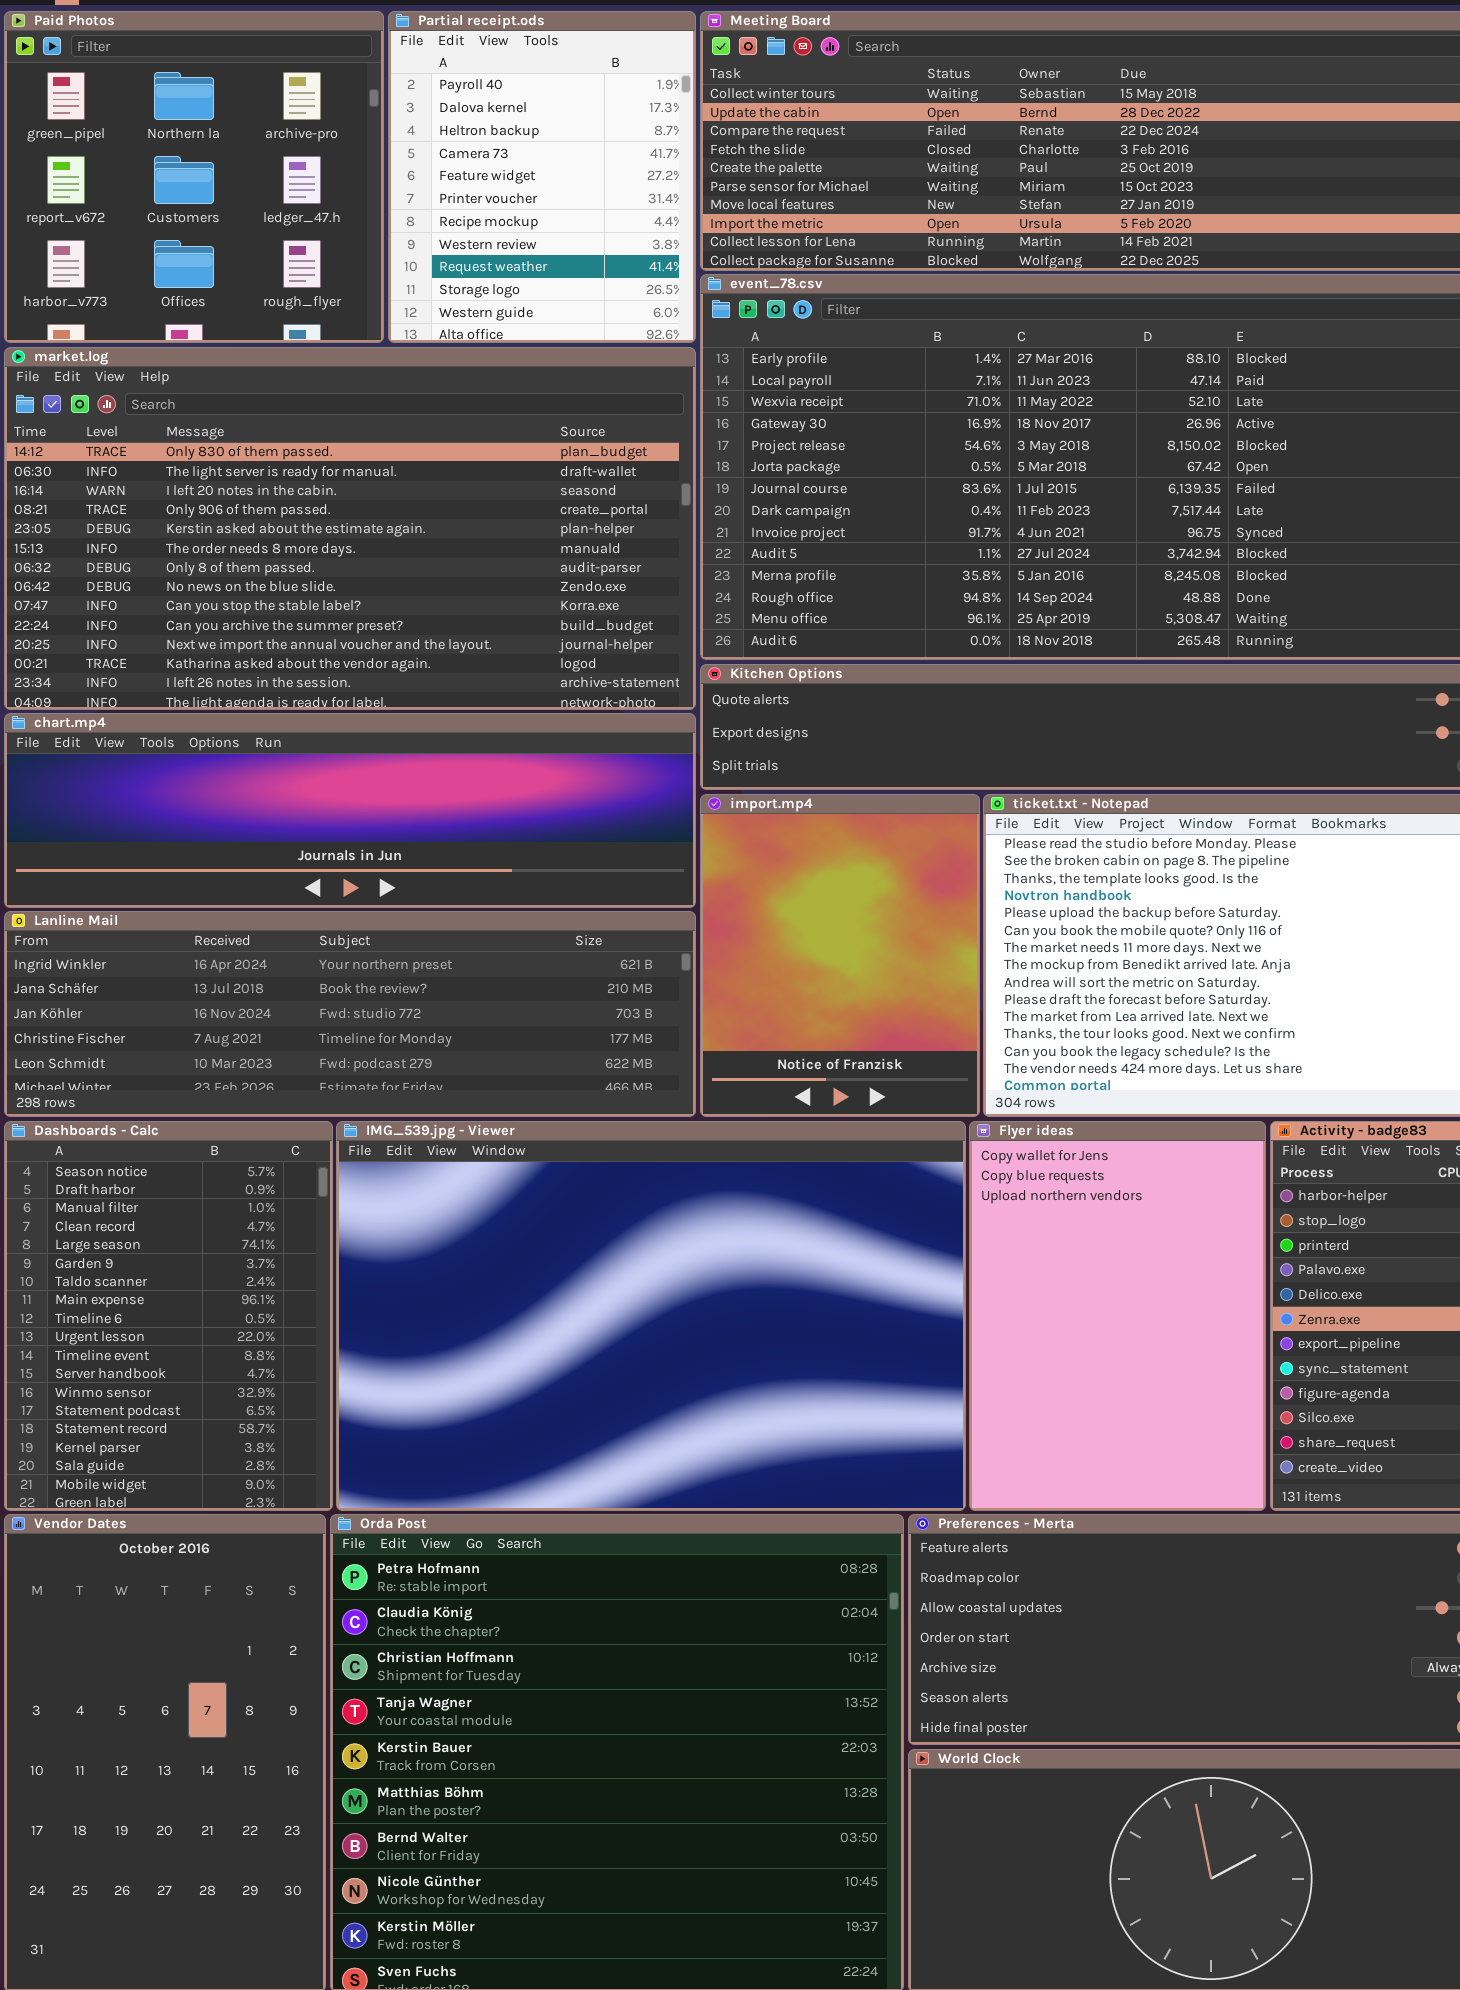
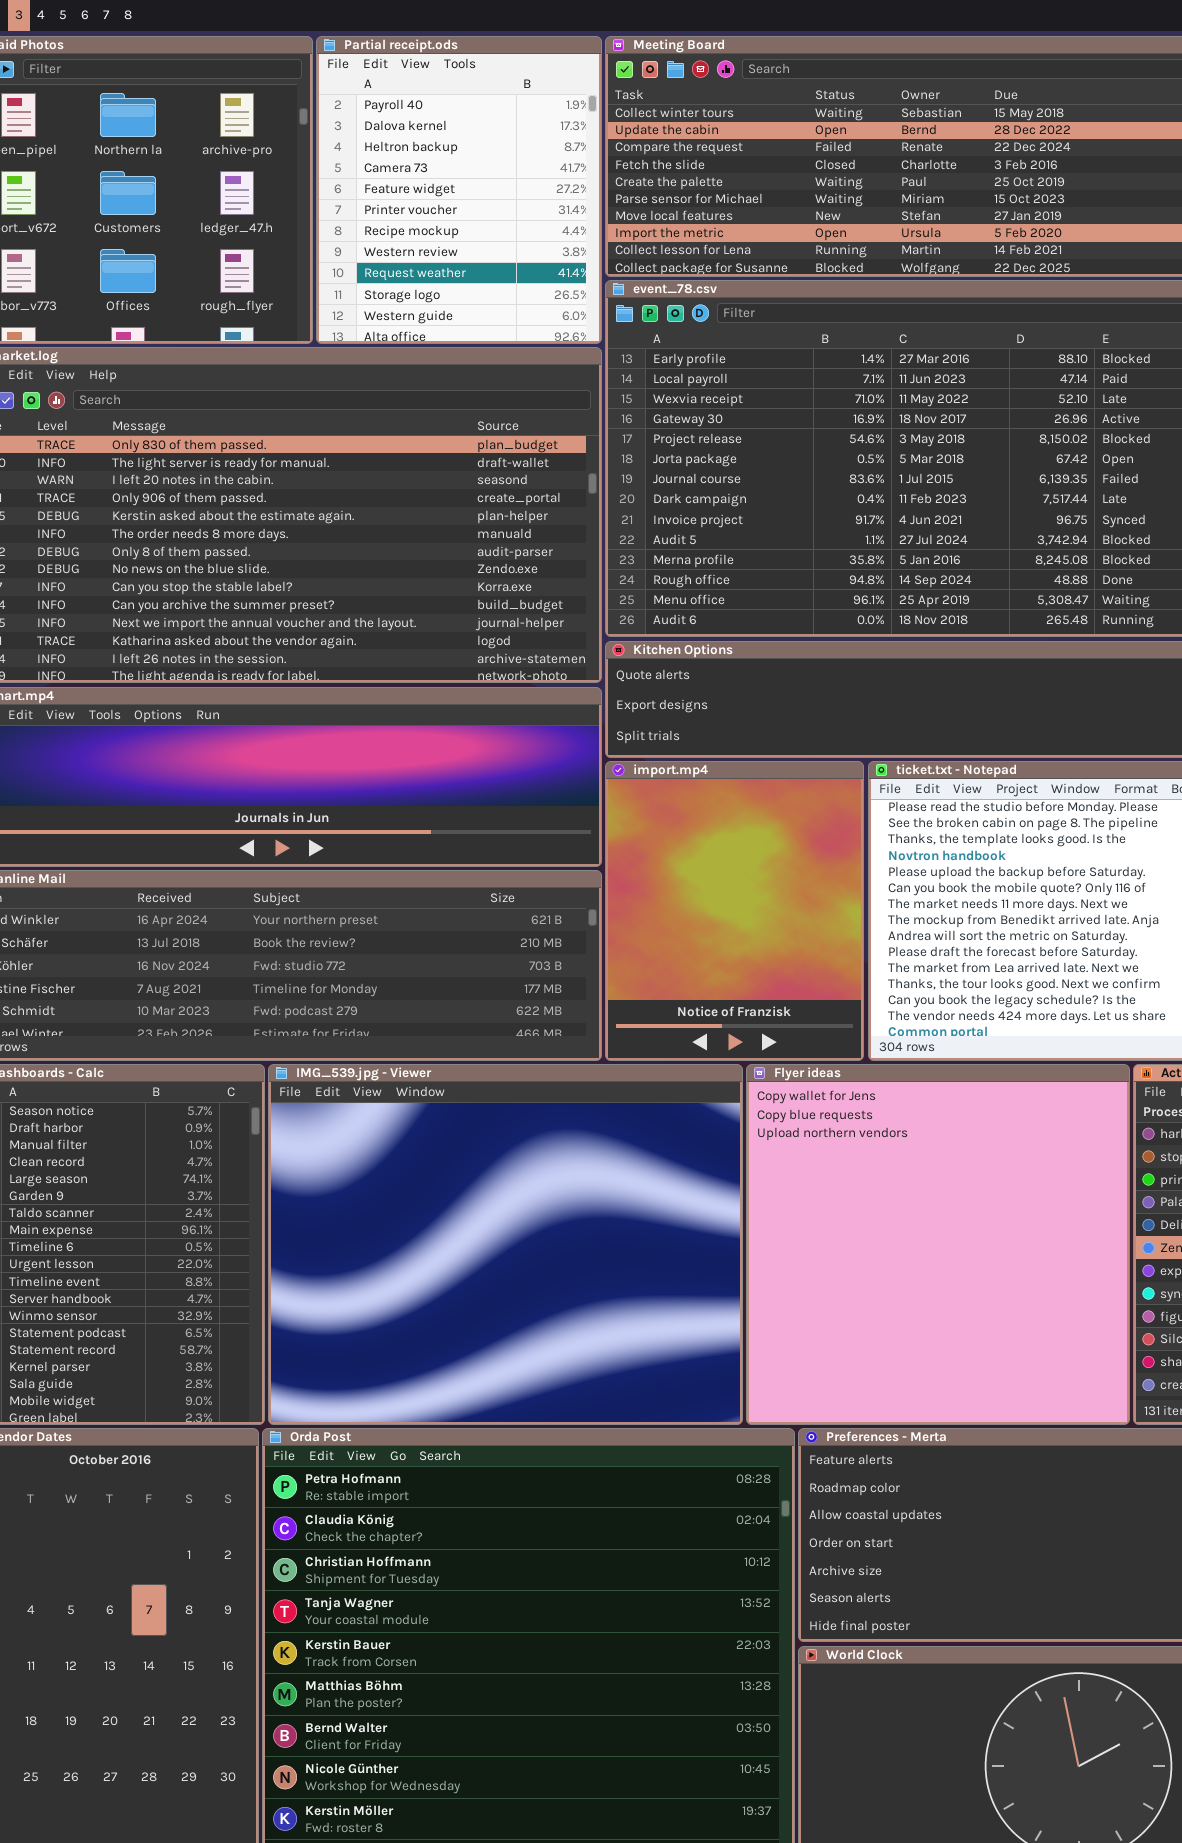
IMG_539.jpg - Viewer: [336,1121,966,1511] -> [268,1064,743,1425], resized
Flyer ideas: [969,1121,1266,1511] -> [746,1064,1130,1425], resized

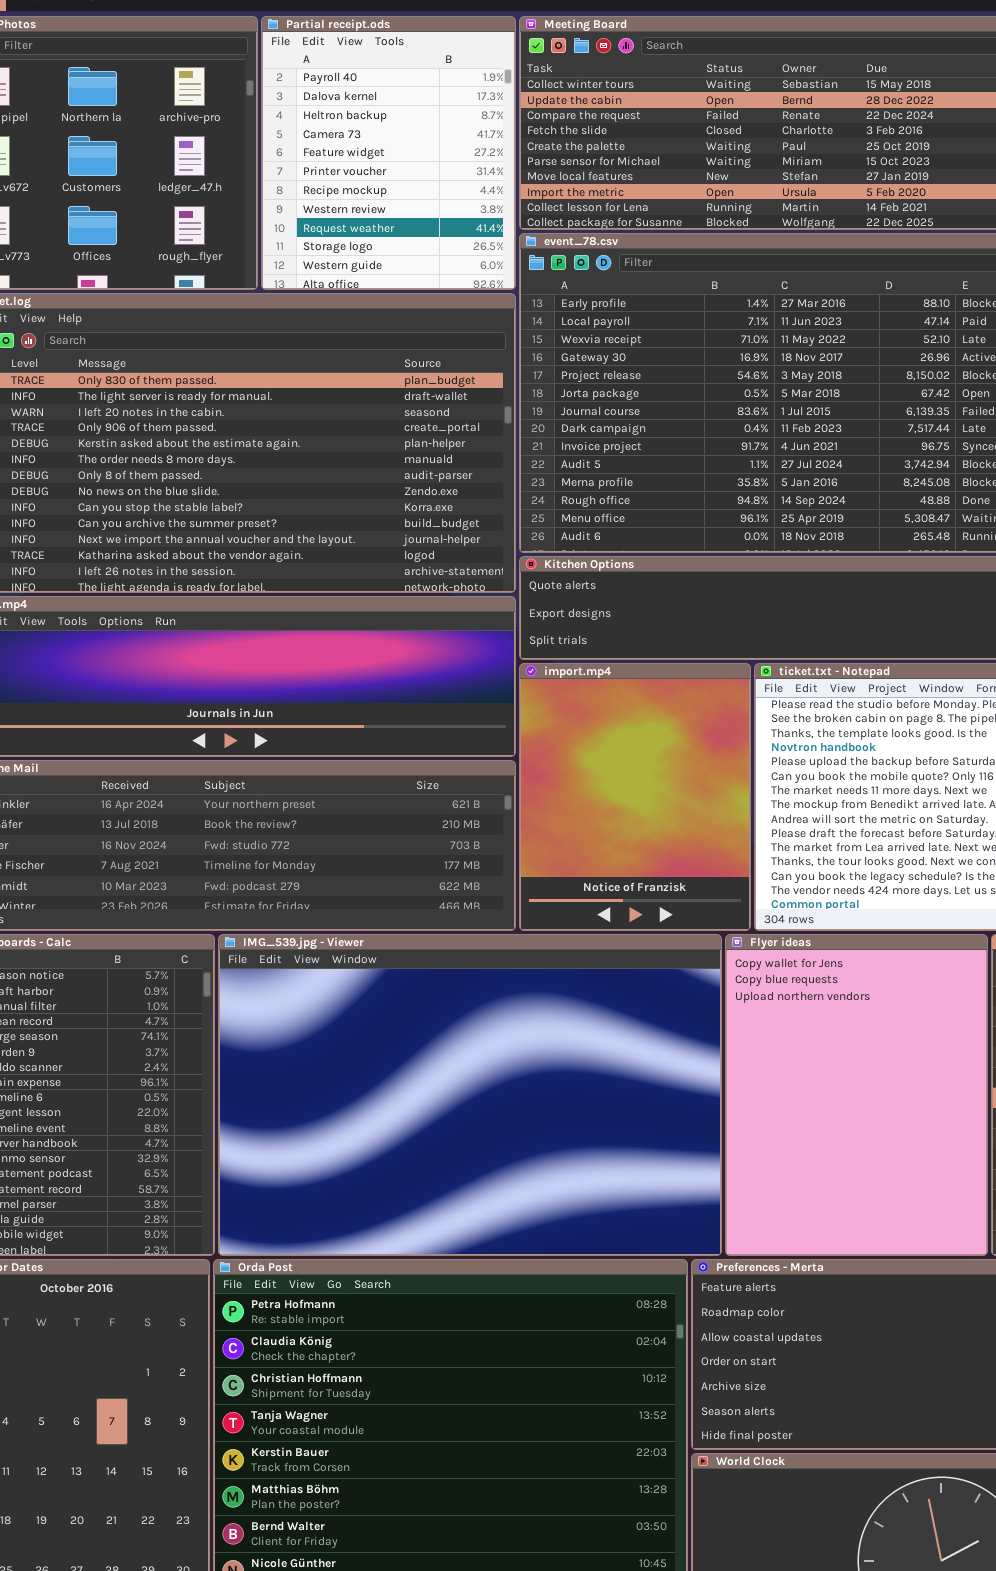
IMG_539.jpg - Viewer: [268,1064,743,1425] -> [218,934,722,1256], resized
Flyer ideas: [746,1064,1130,1425] -> [725,934,988,1256], resized

